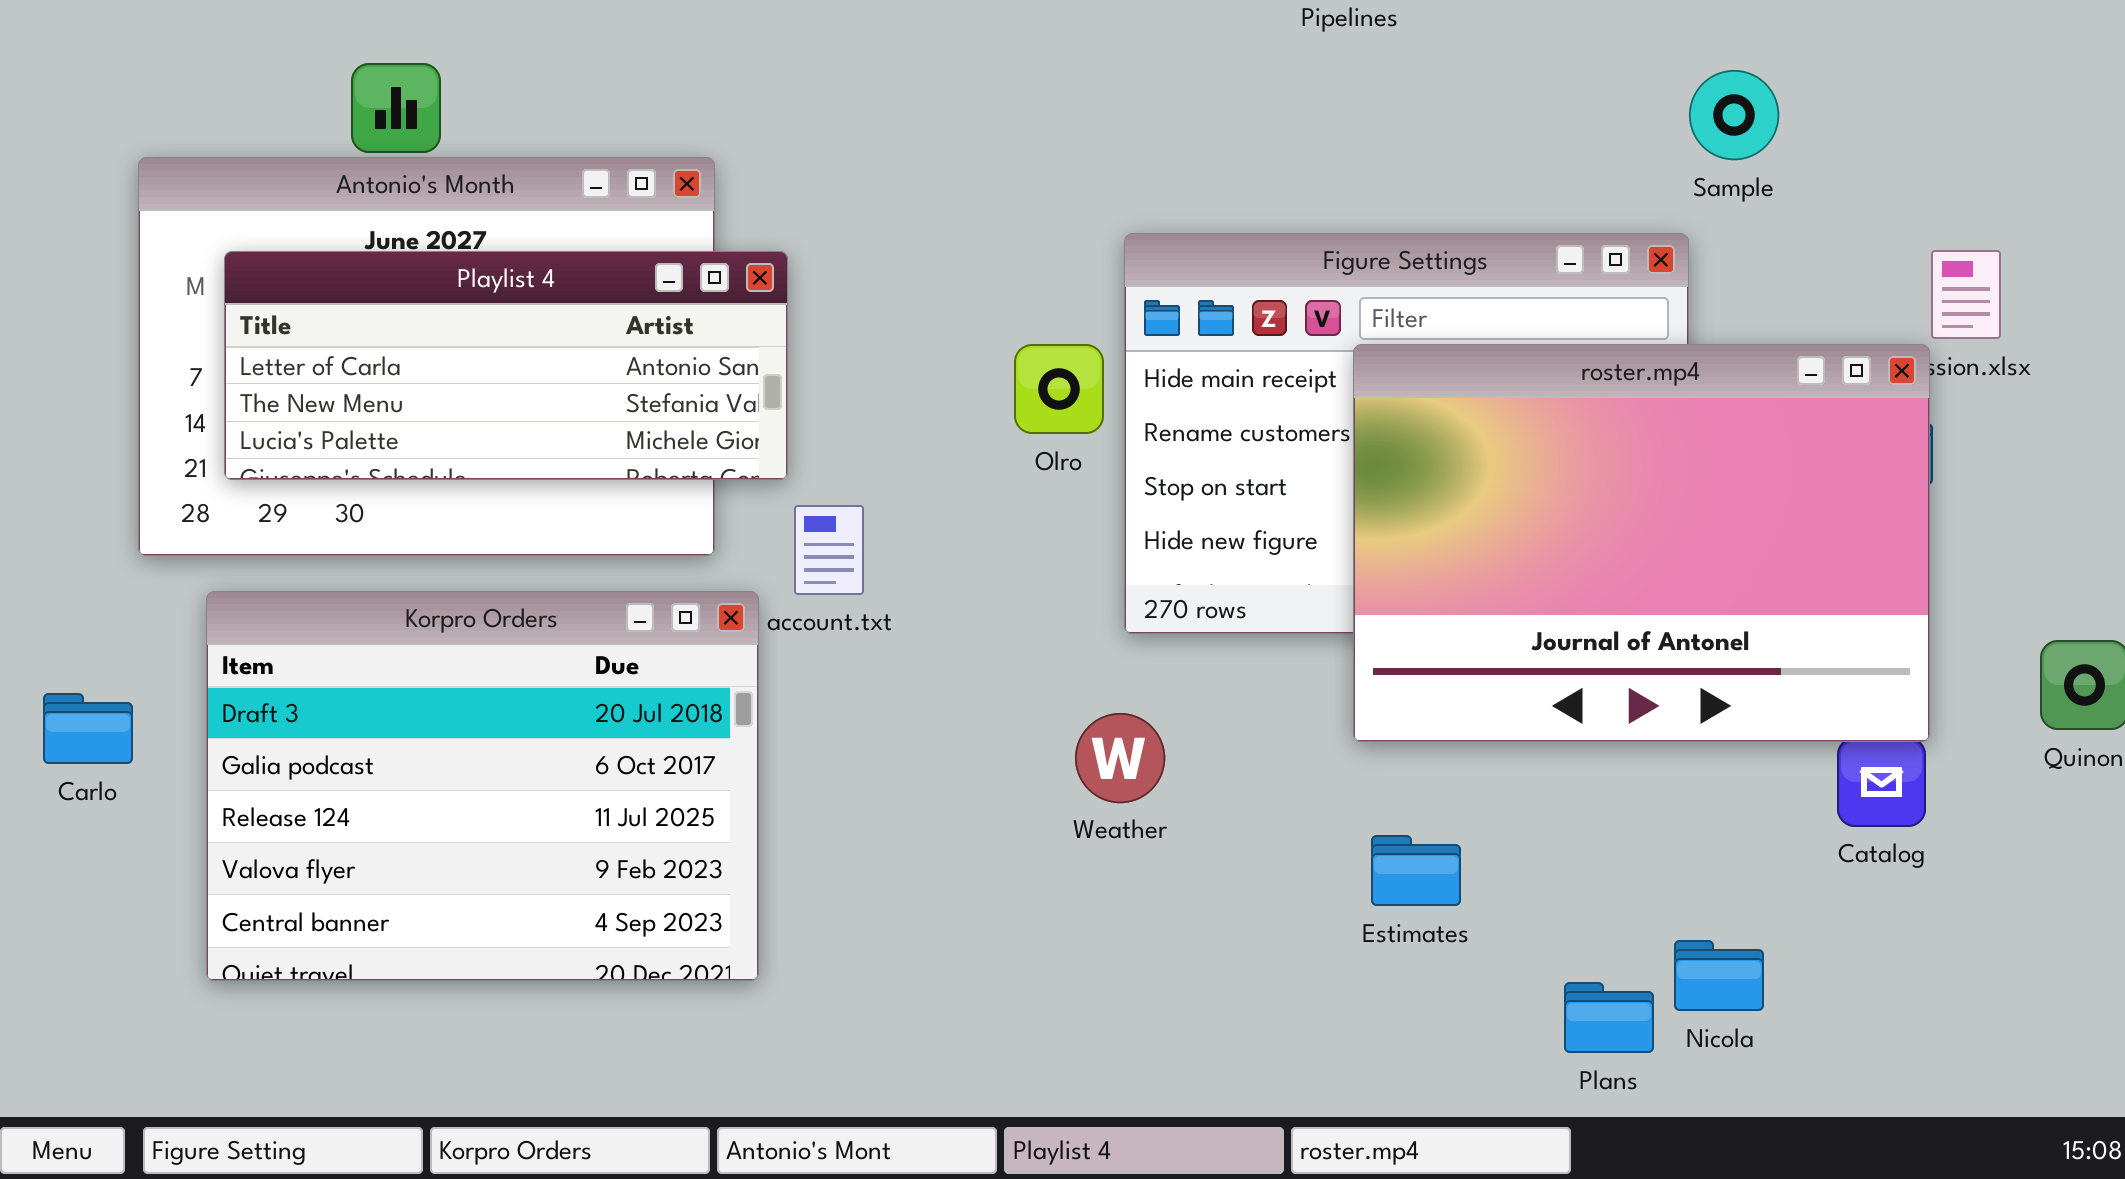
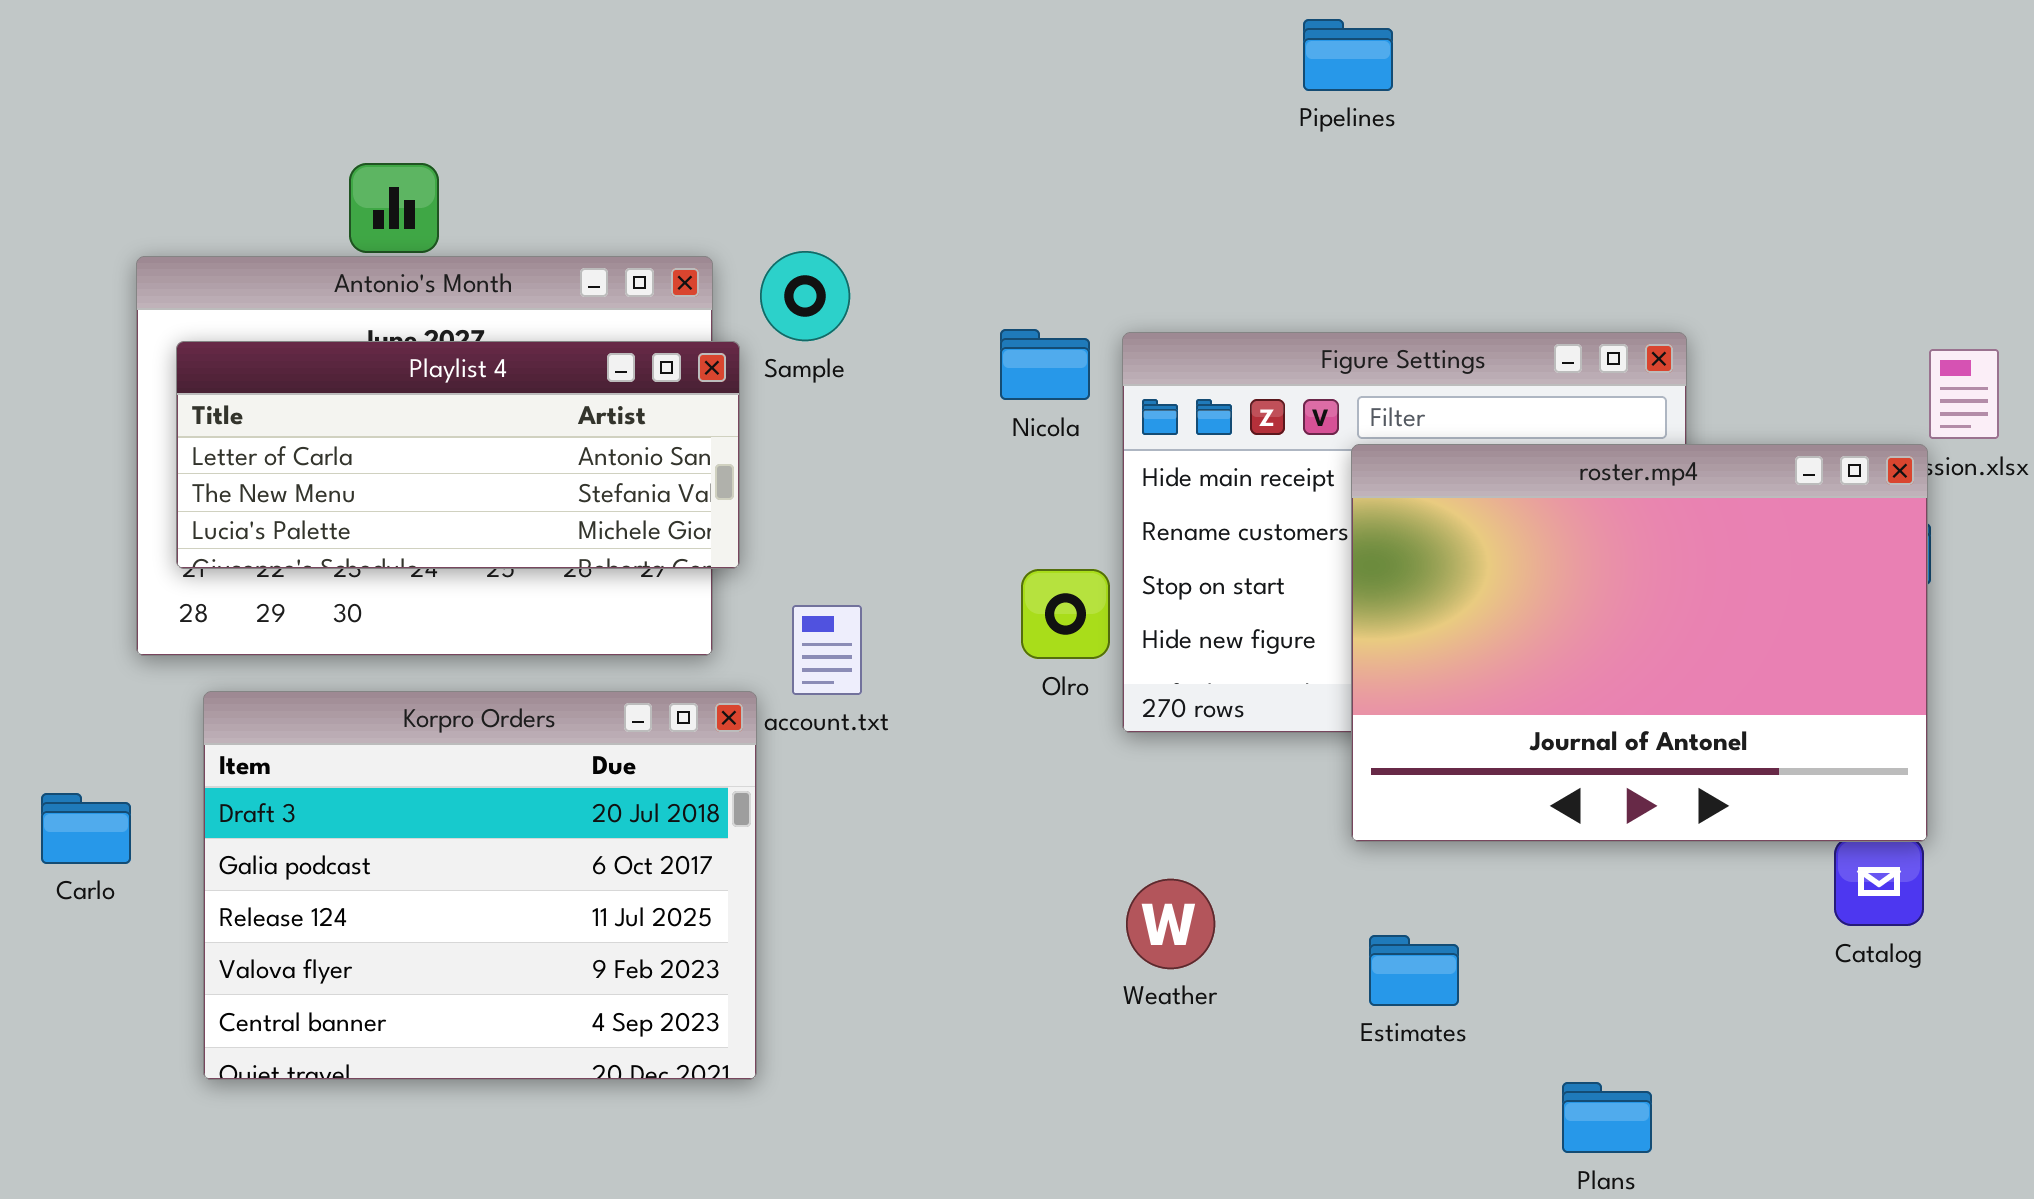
Sample: [1689,70,1779,160] -> [760,251,850,341], moved
Playlist 4: [224,251,788,480] -> [176,341,740,569], moved
Olro: [1014,344,1104,434] -> [1021,569,1110,659], moved
Weather: [1075,713,1165,803] -> [1126,879,1215,969], moved
Nicola: [1674,940,1764,1011] -> [1000,329,1090,400], moved

